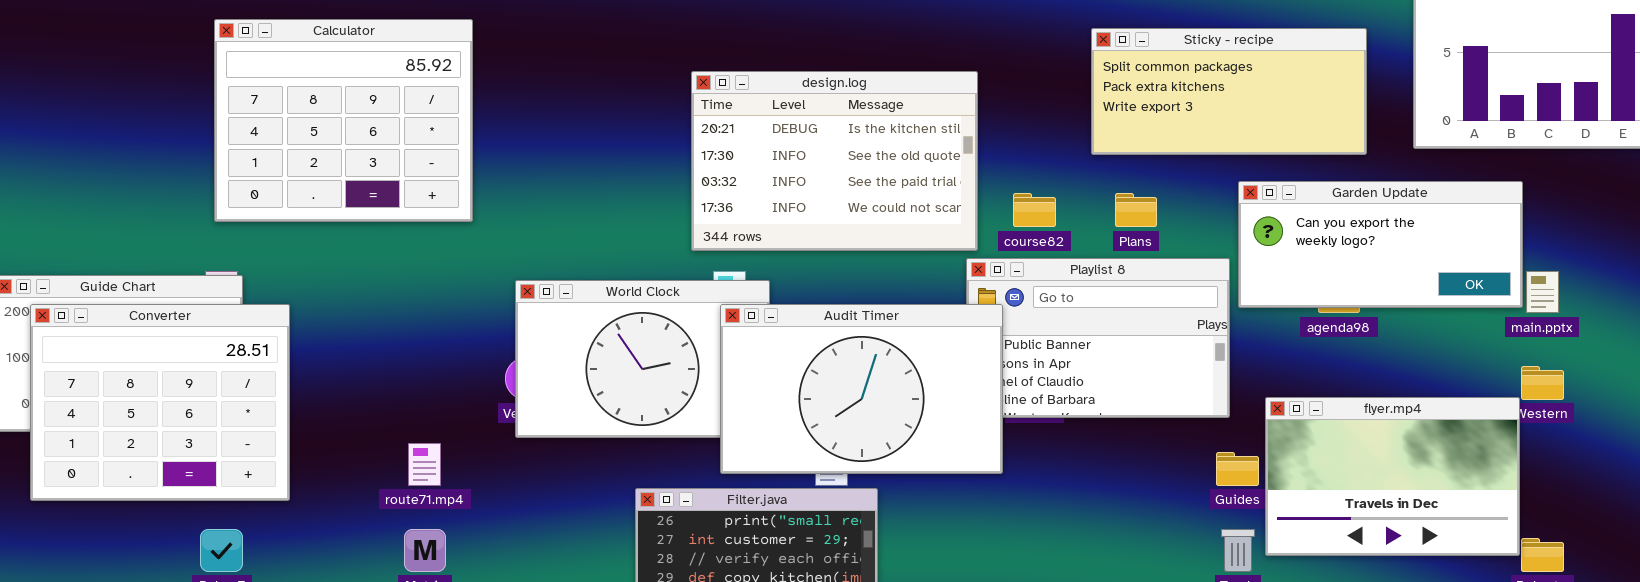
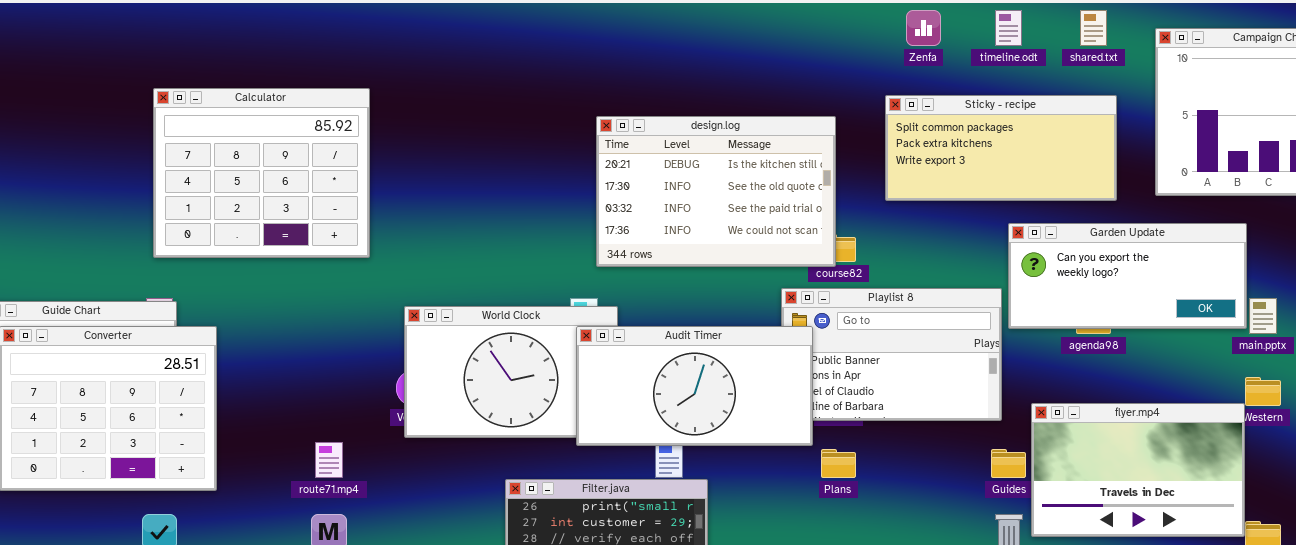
design.log: [691,71,978,251] -> [596,116,836,267], moved
Plans: [1115,193,1157,227] -> [821,449,856,478], moved
Audit Timer: [720,304,1003,474] -> [576,326,813,446], resized

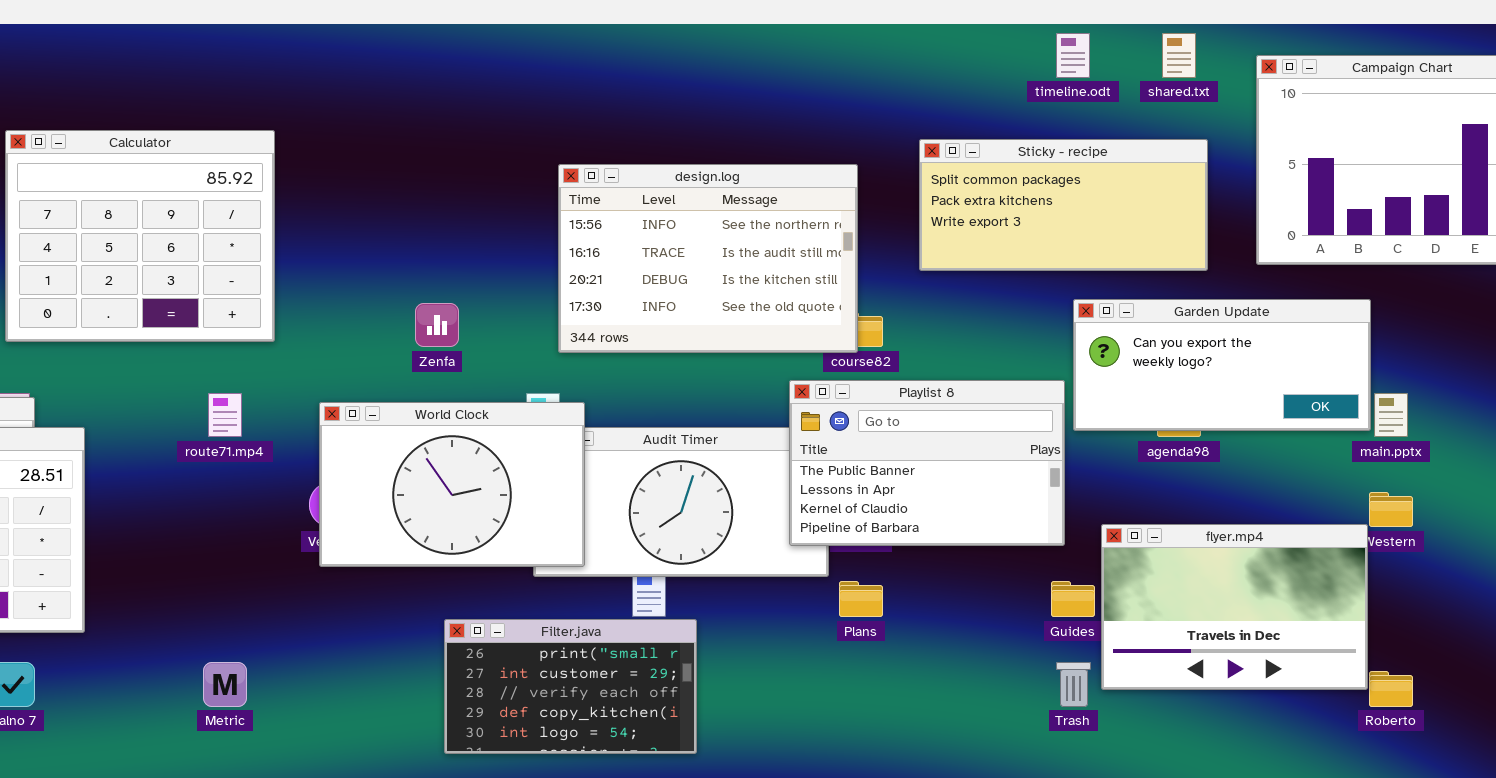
Zenfa: [906,10,941,46] -> [415,303,459,347], moved
design.log: [596,116,836,267] -> [558,164,858,353], scrolled up 2 rows
Playlist 8: [781,288,1002,421] -> [789,380,1065,546], raised
World Clock: [404,306,618,438] -> [319,402,585,567], raised
route71.mp4: [315,442,343,478] -> [208,393,242,437], moved

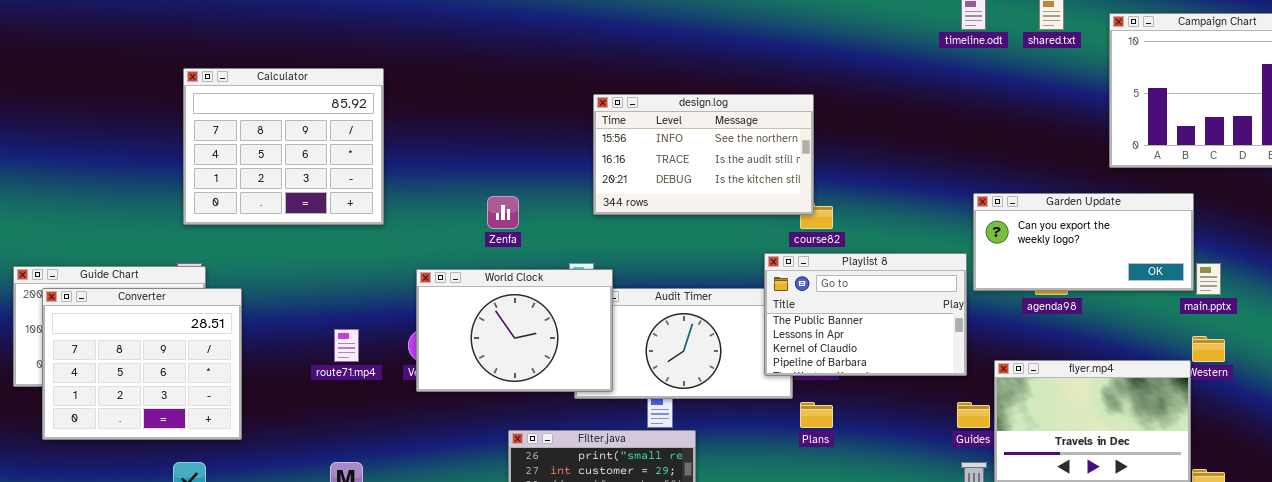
Sticky - recipe: [919,139,1208,271] -> none, closed
design.log: [558,164,858,353] -> [593,94,814,215], resized
route71.mp4: [208,393,242,437] -> [334,329,359,362], moved

